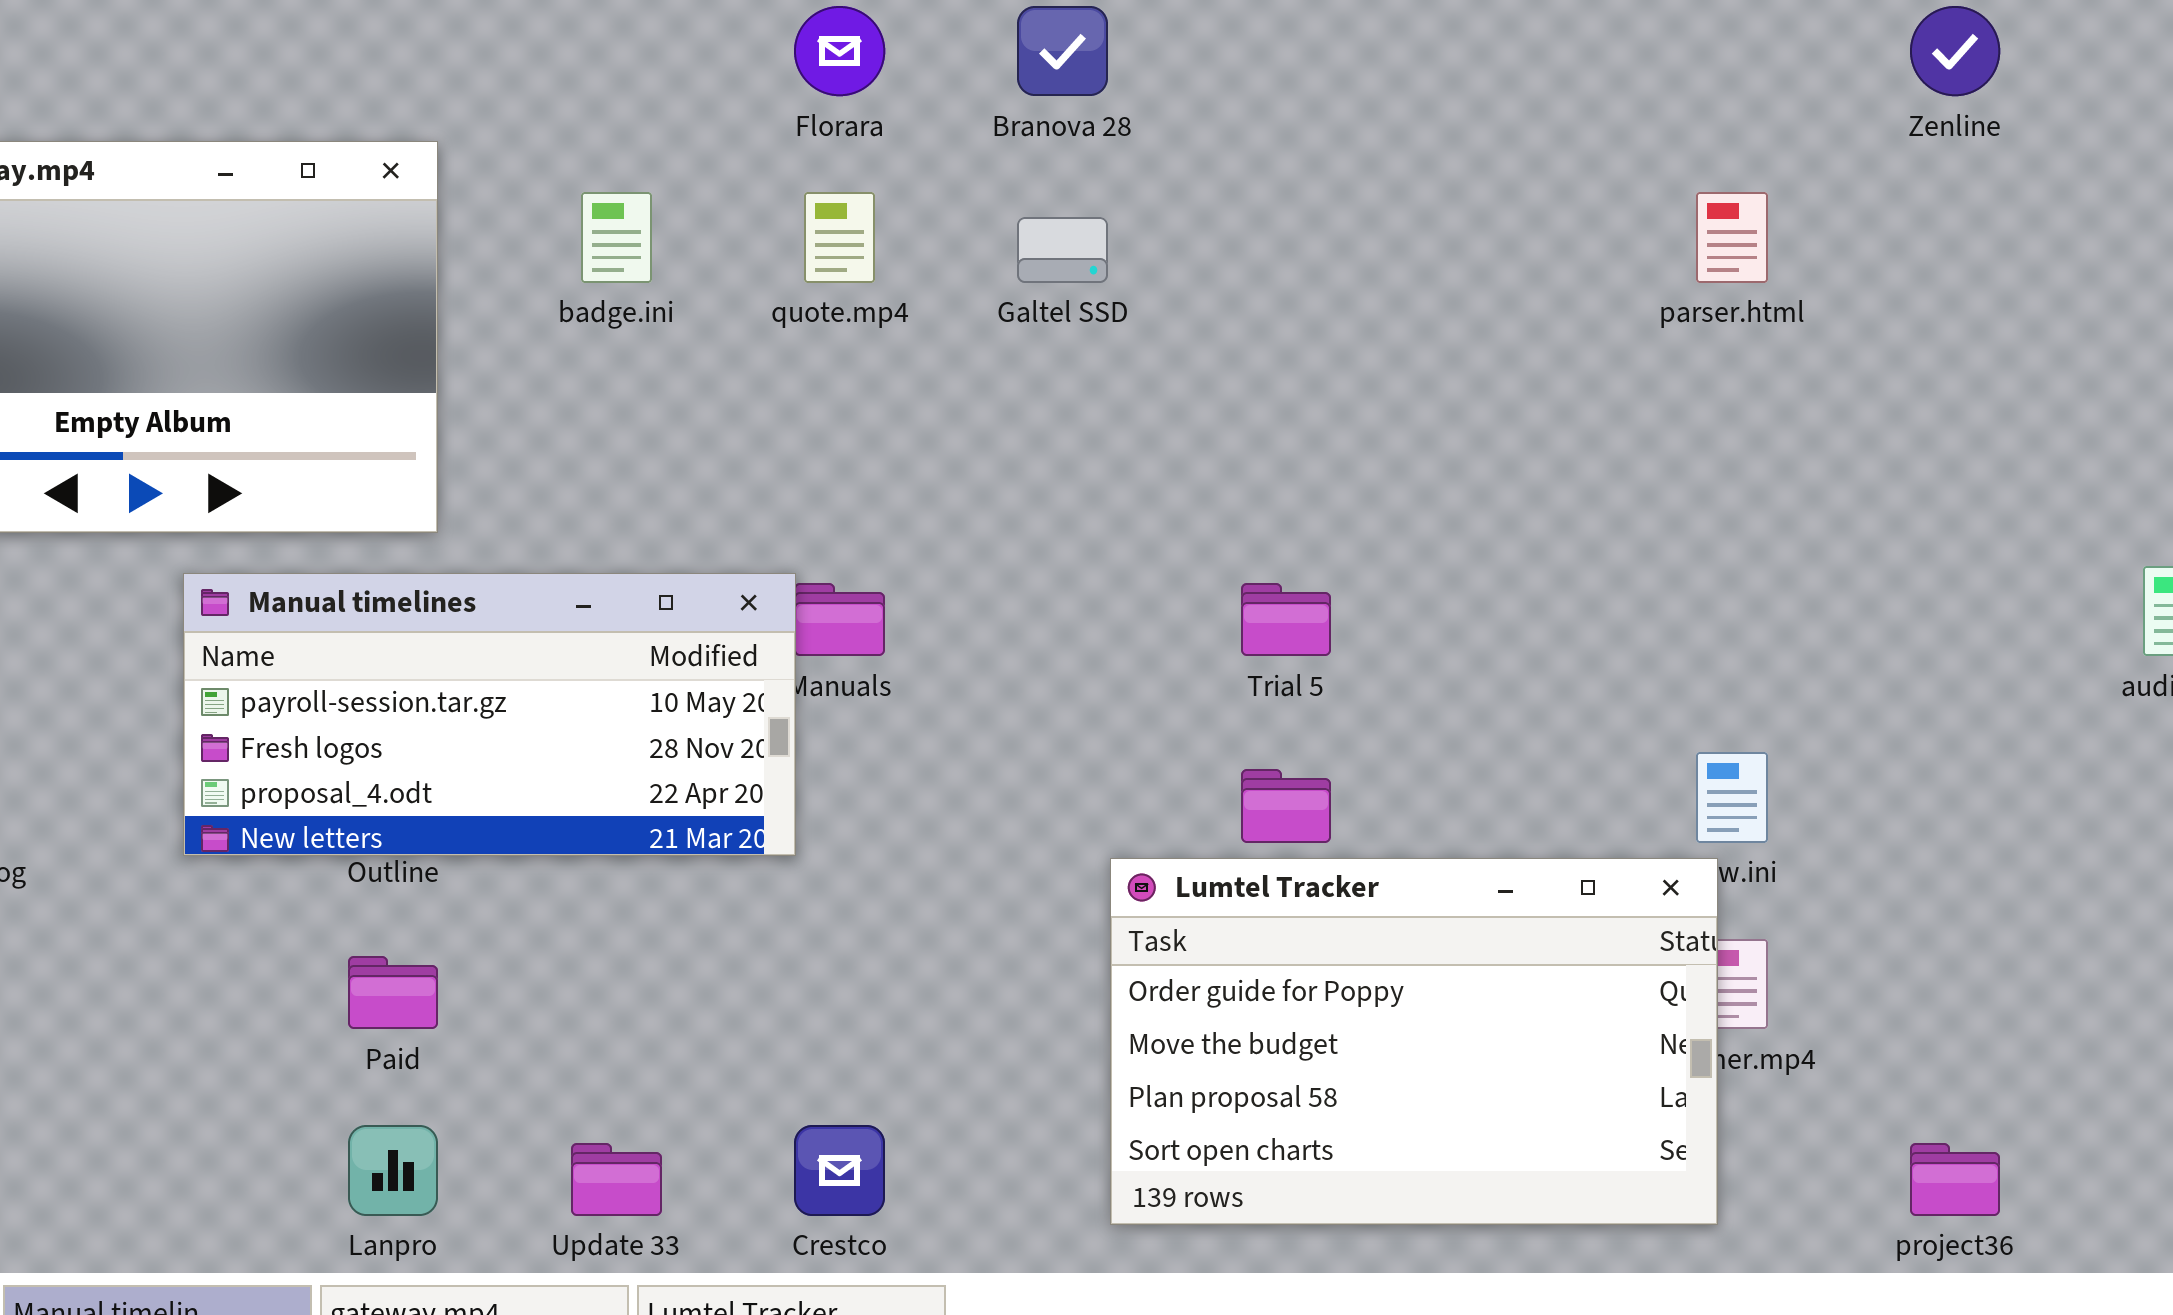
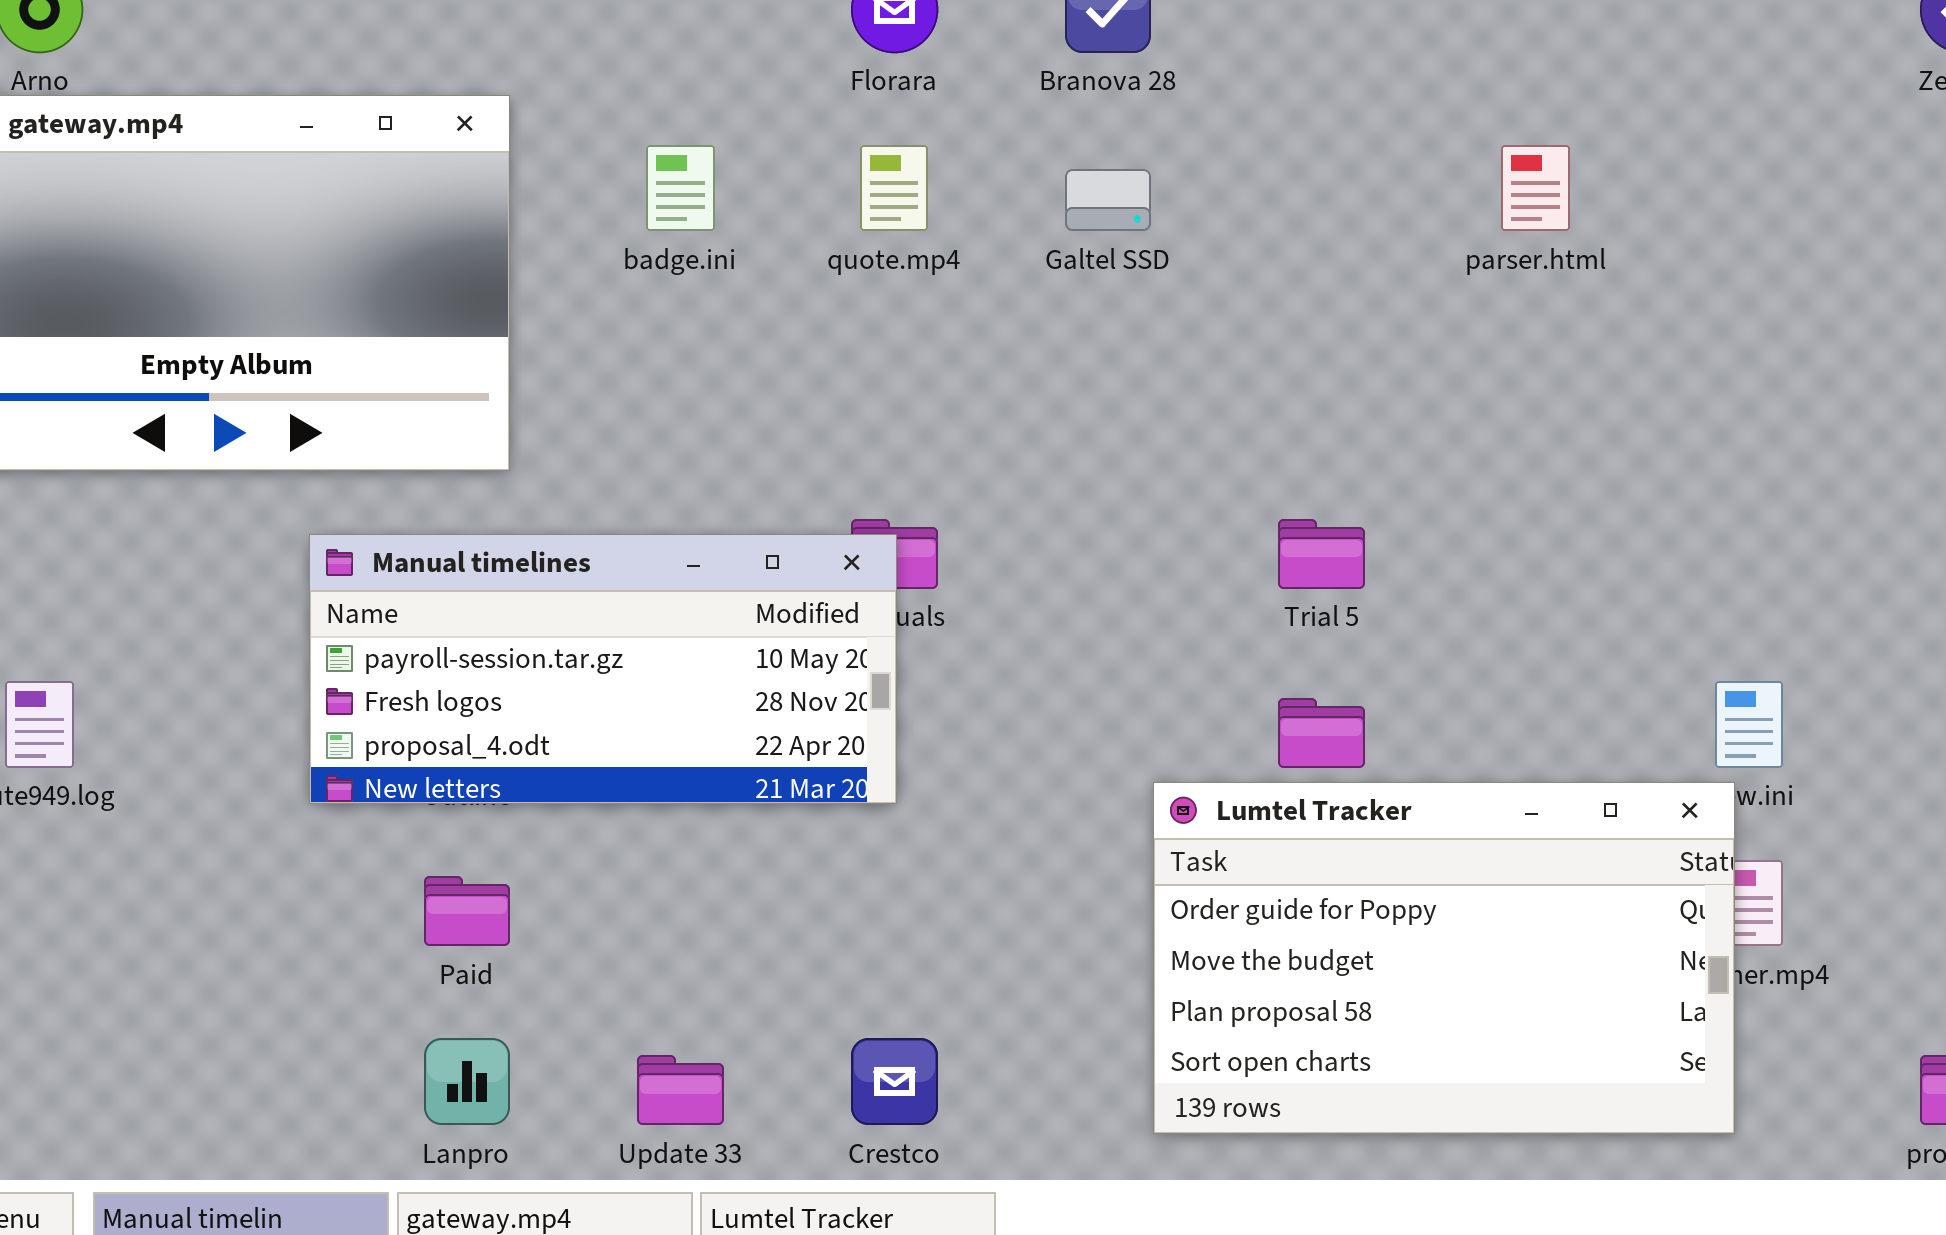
parser.html: [1696,192,1768,283] -> [1501,145,1570,231], moved
Manual timelines: [183,573,796,856] -> [309,534,897,804], moved

